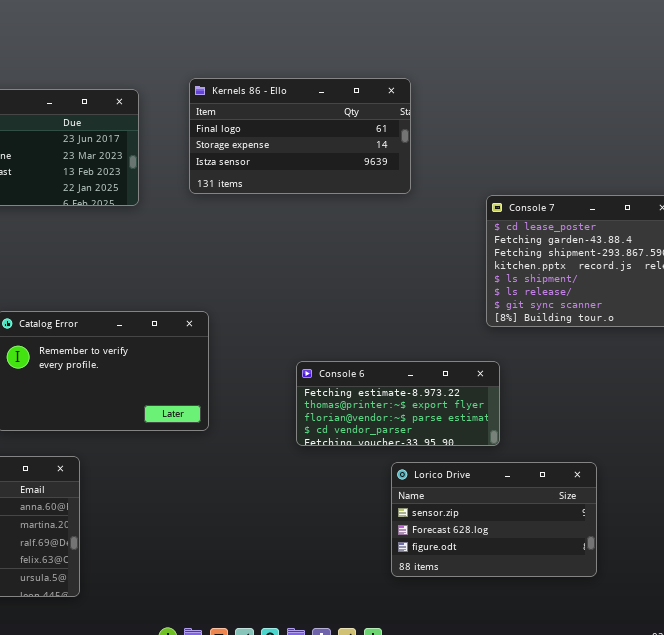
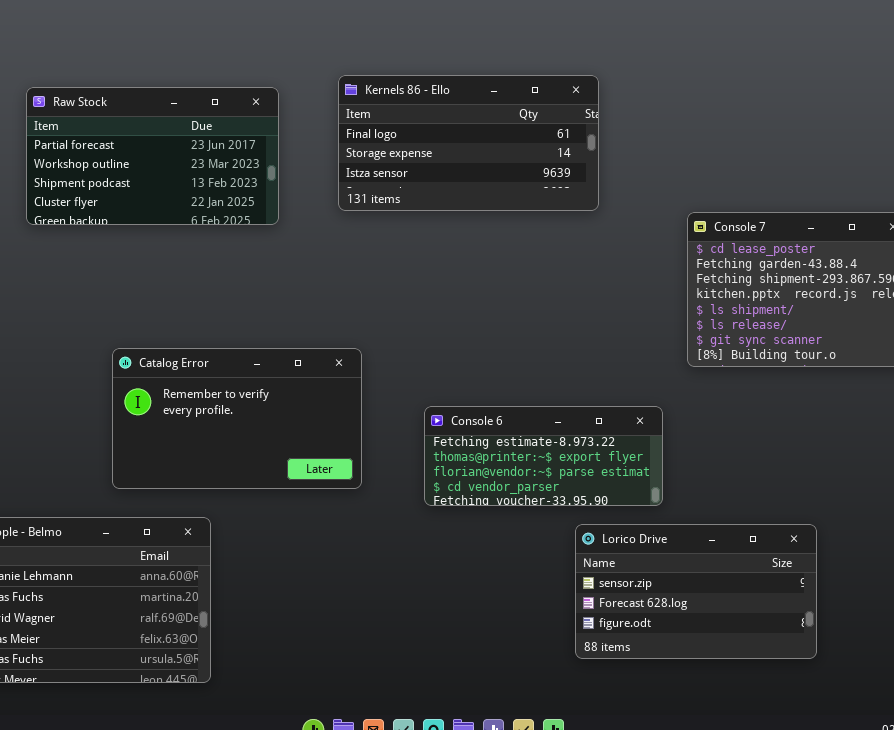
Console 6: [296,361,500,446] -> [424,406,663,506], moved

